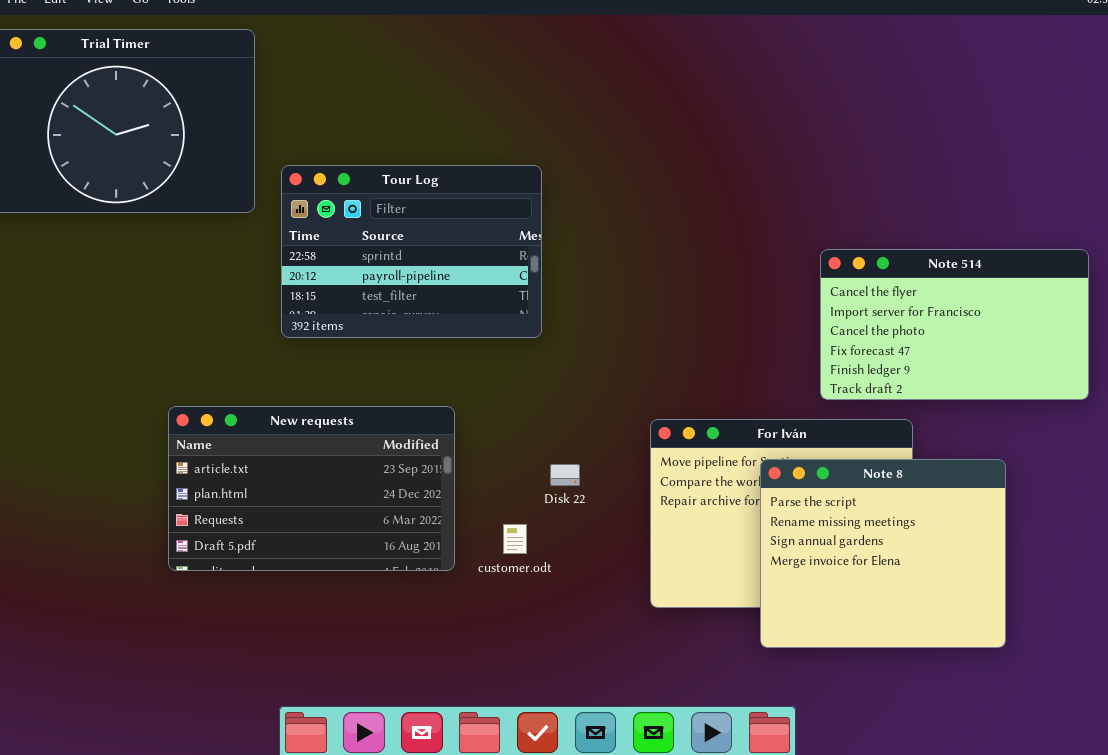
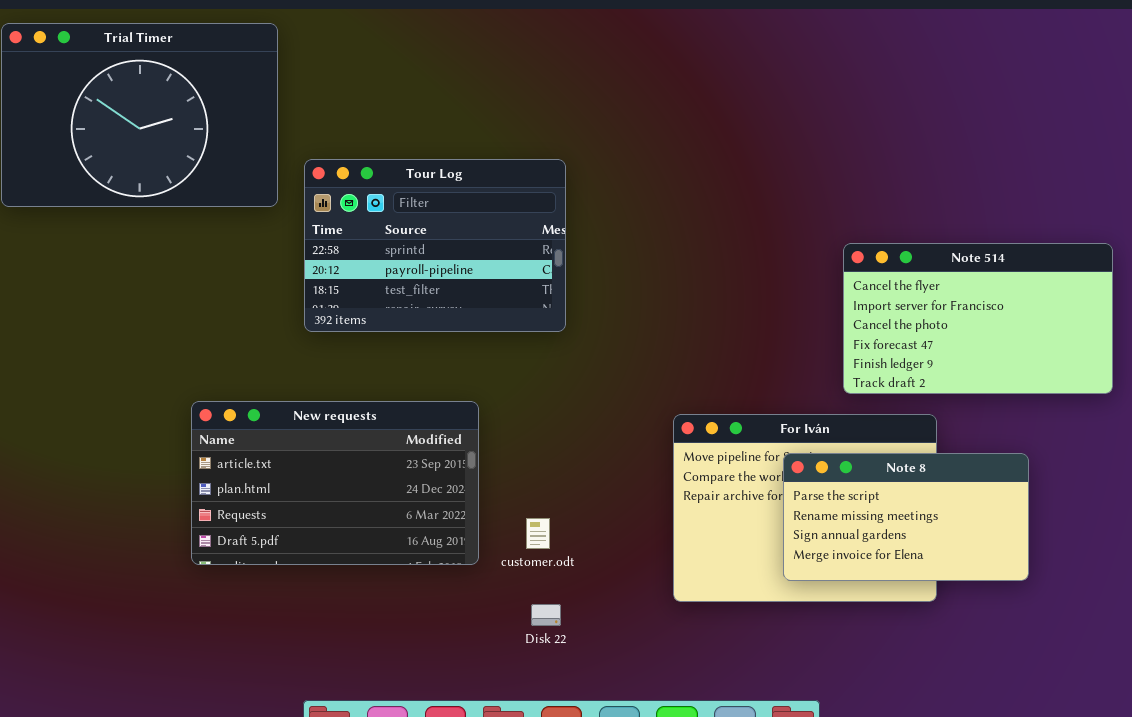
Note 8: [760,459,1006,648] -> [783,453,1029,581], resized
Disk 22: [550,464,580,486] -> [531,604,561,626], moved

